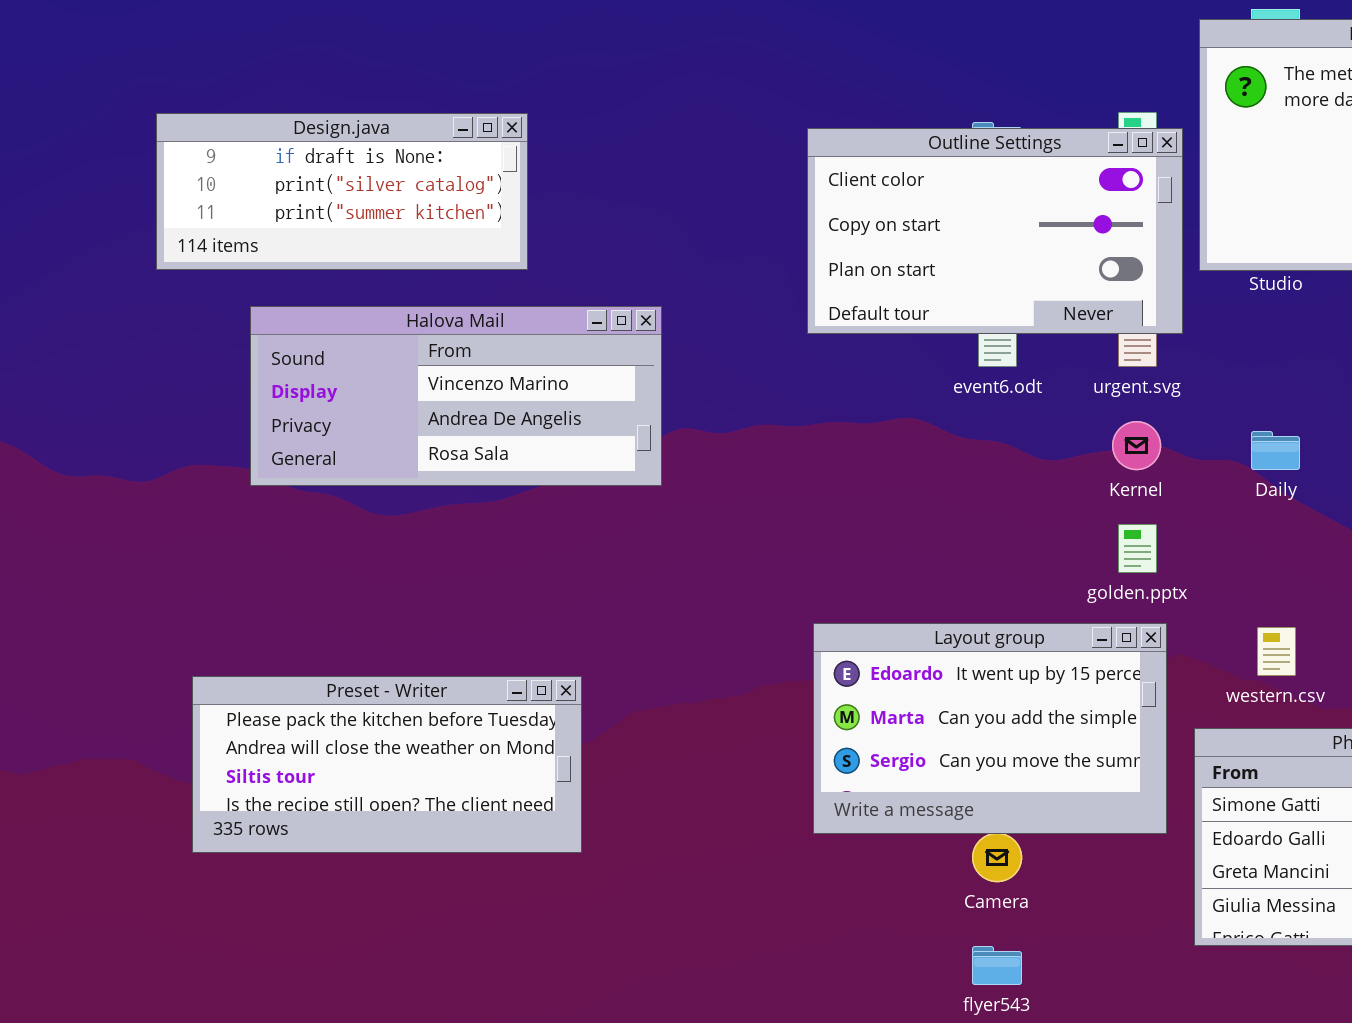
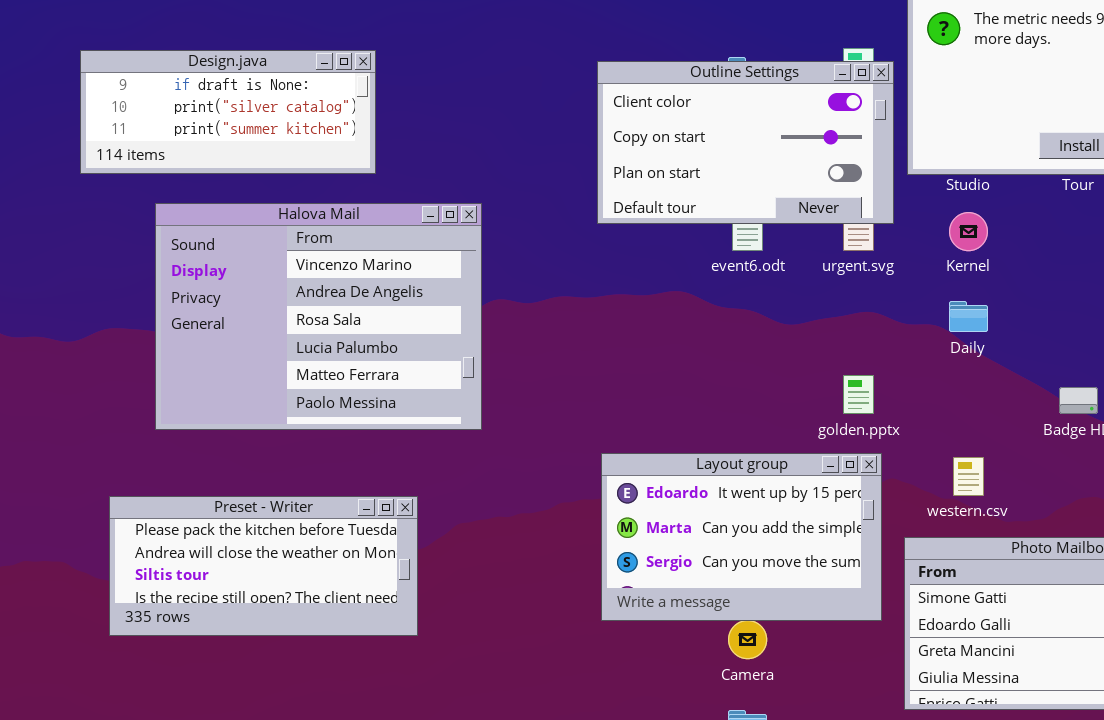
Halova Mail: [250,306,662,486] -> [155,203,482,430], resized
Kernel: [1112,421,1161,470] -> [949,212,988,251], moved

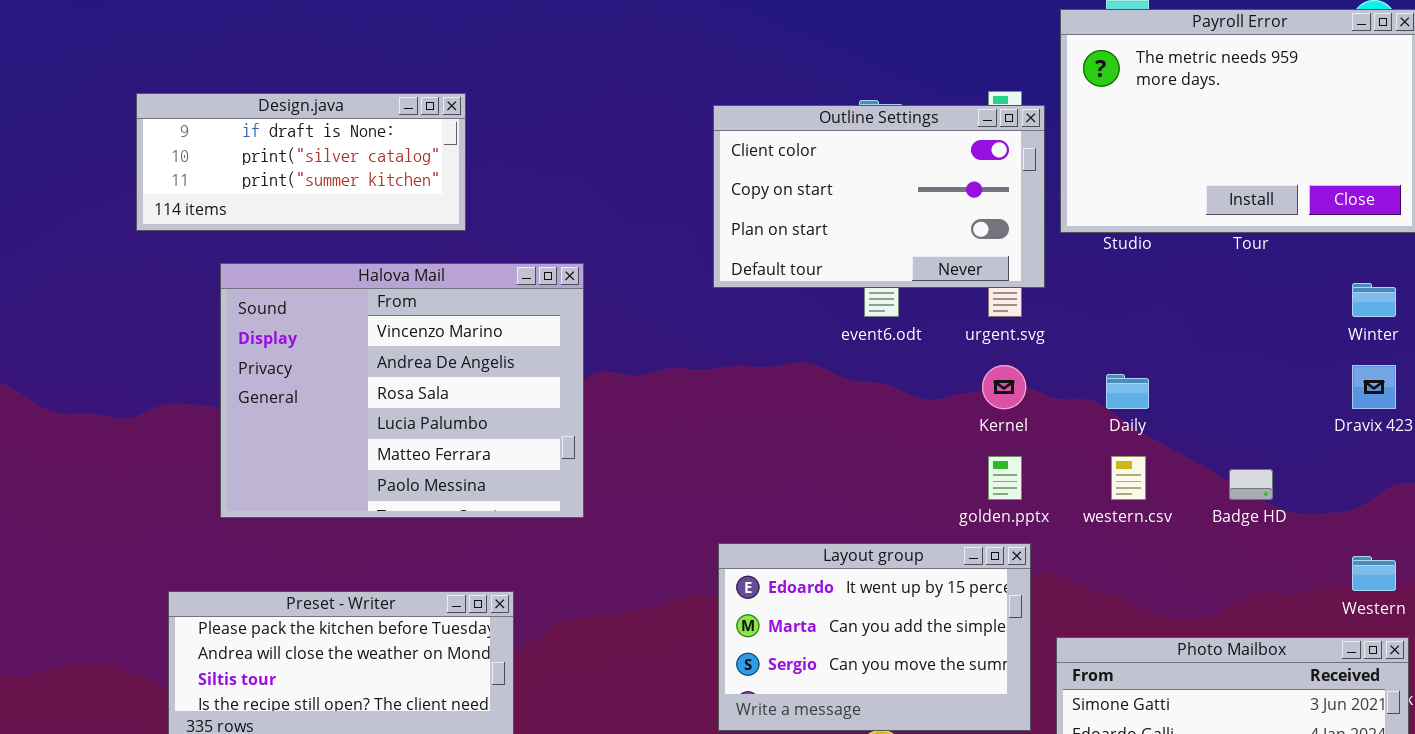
Kernel: [949,212,988,251] -> [982,365,1026,409], moved
western.csv: [953,457,984,496] -> [1111,456,1146,500], moved

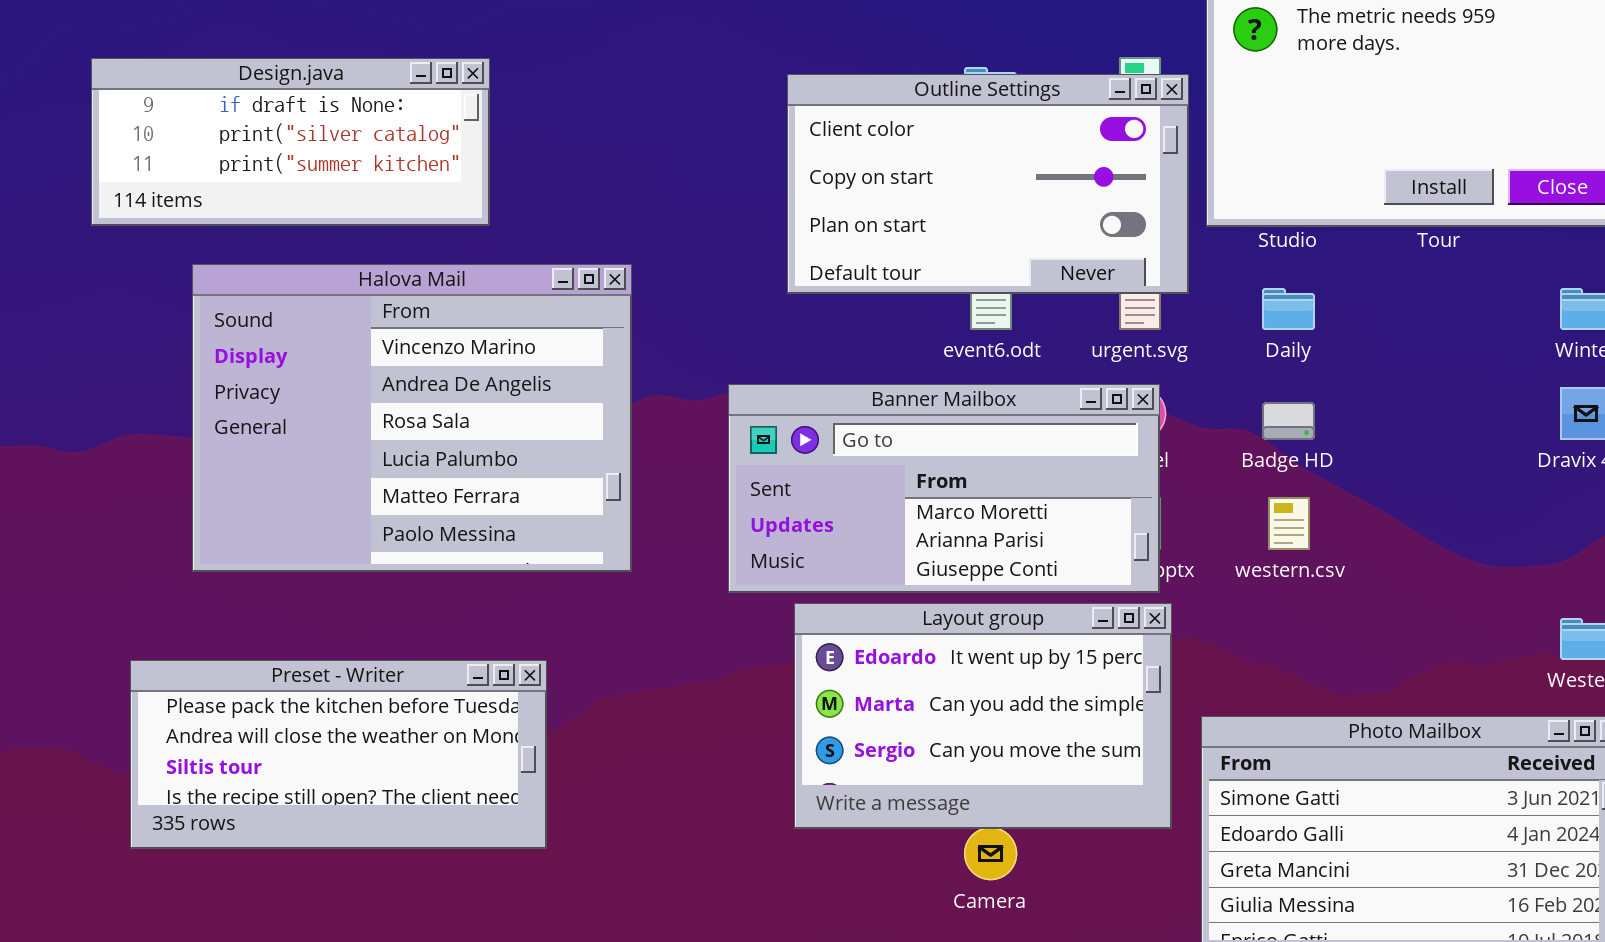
Banner Mailbox: none -> [728,384,1160,593], opened
Daily: [1106,374,1149,409] -> [1262,288,1315,330], moved
Badge HD: [1229,469,1273,500] -> [1262,402,1315,440], moved

